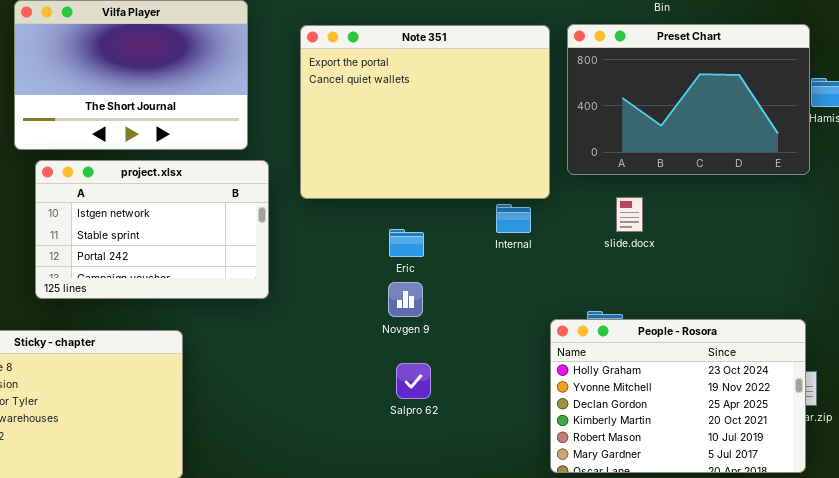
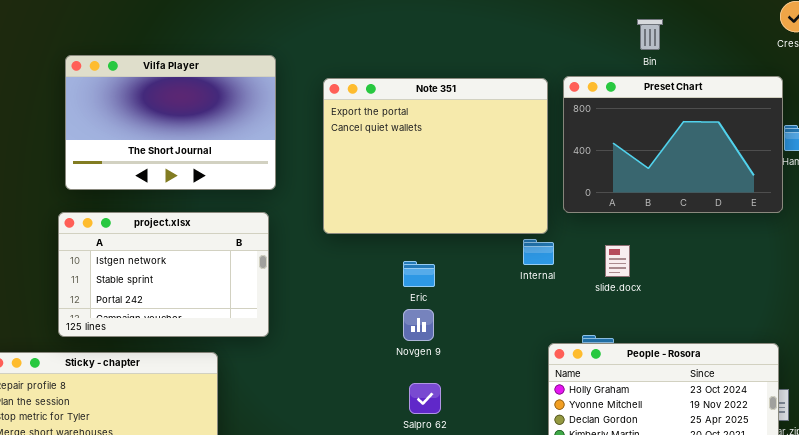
project.xlsx: [35,160,269,299] -> [58,212,269,337], moved
slide.docx: [616,197,643,232] -> [605,245,630,277], moved
Internal: [496,204,531,233] -> [523,239,554,265], moved

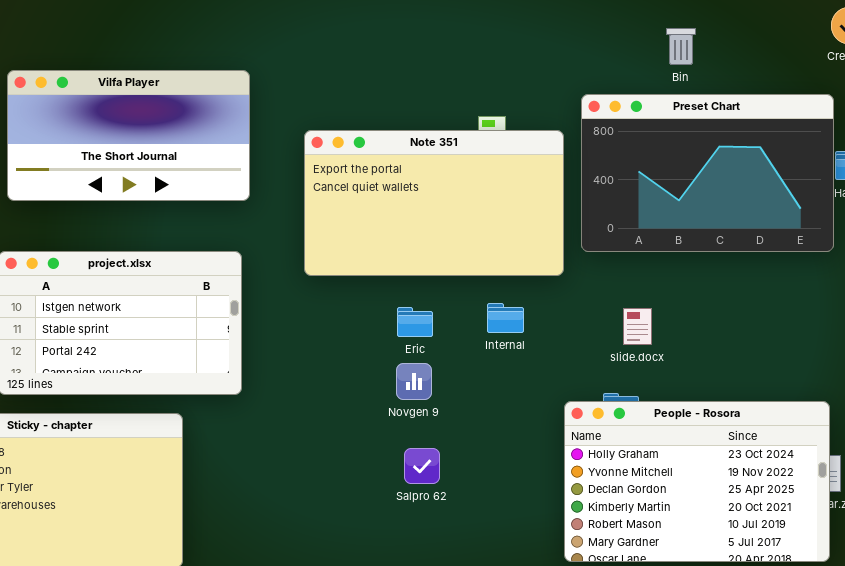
Vilfa Player: [65,55,276,190] -> [7,70,250,201], resized
Note 351: [323,78,548,234] -> [304,130,564,276], resized
Internal: [523,239,554,265] -> [487,303,524,333], moved
slide.docx: [605,245,630,277] -> [623,308,652,345], moved

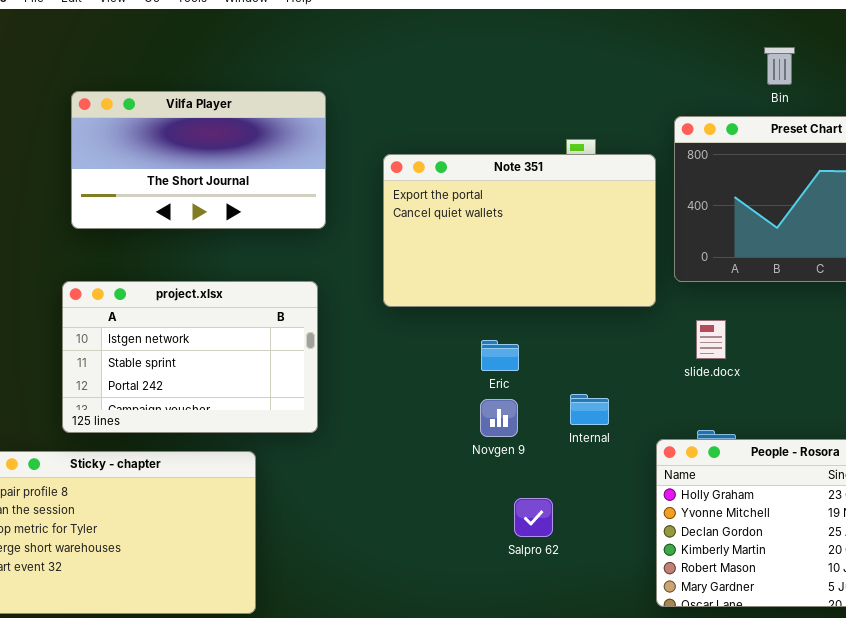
Internal: [487,303,524,333] -> [570,394,609,425], moved
slide.docx: [623,308,652,345] -> [696,320,726,359], moved
Salpro 62: [404,448,440,484] -> [514,498,553,537], moved

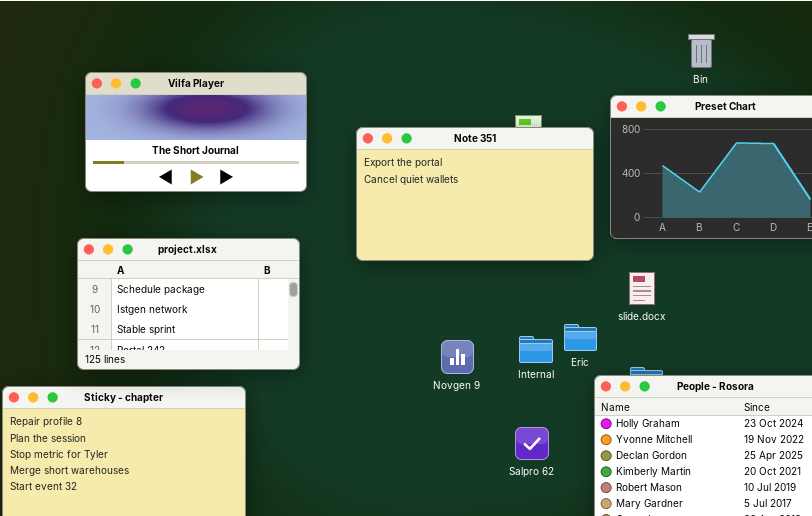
project.xlsx: [62,281,318,433] -> [77,238,300,370], scrolled up 1 row
Eric: [481,340,519,371] -> [564,324,597,351], moved
Salpro 62: [514,498,553,537] -> [515,427,549,460], moved

